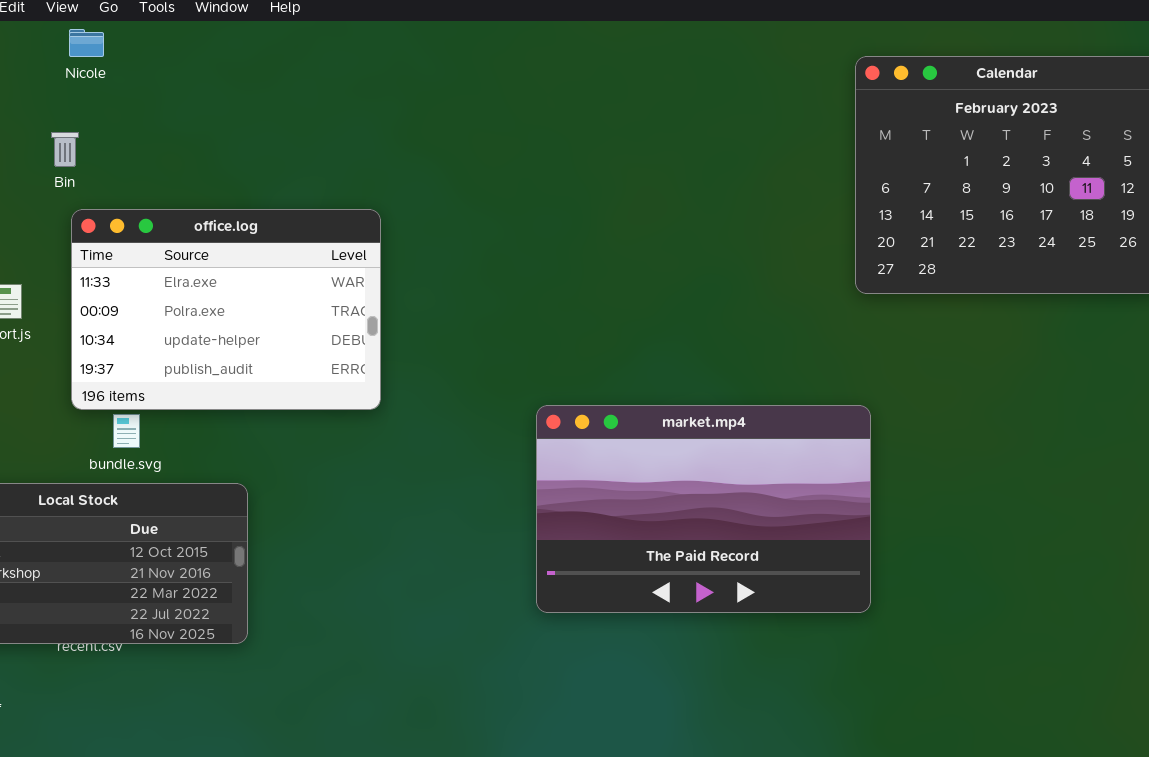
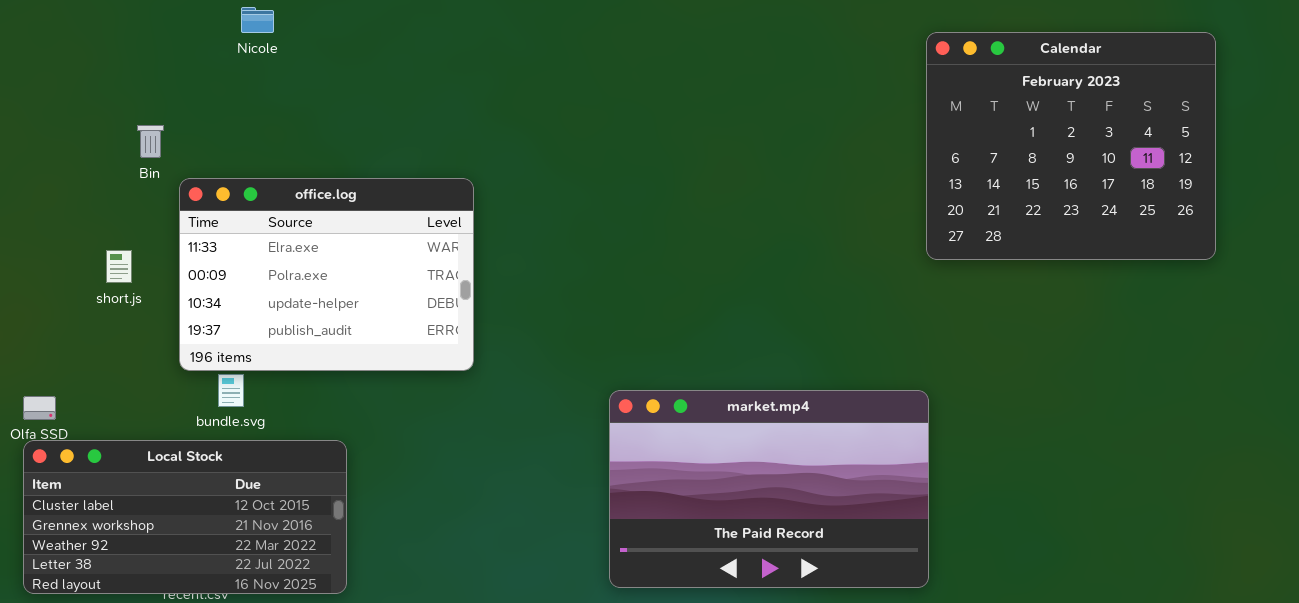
Nicole: [69,29,104,57] -> [241,7,274,33], moved
Bin: [51,132,79,167] -> [137,125,164,158], moved
market.mp4: [536,405,871,613] -> [609,390,929,588], moved

